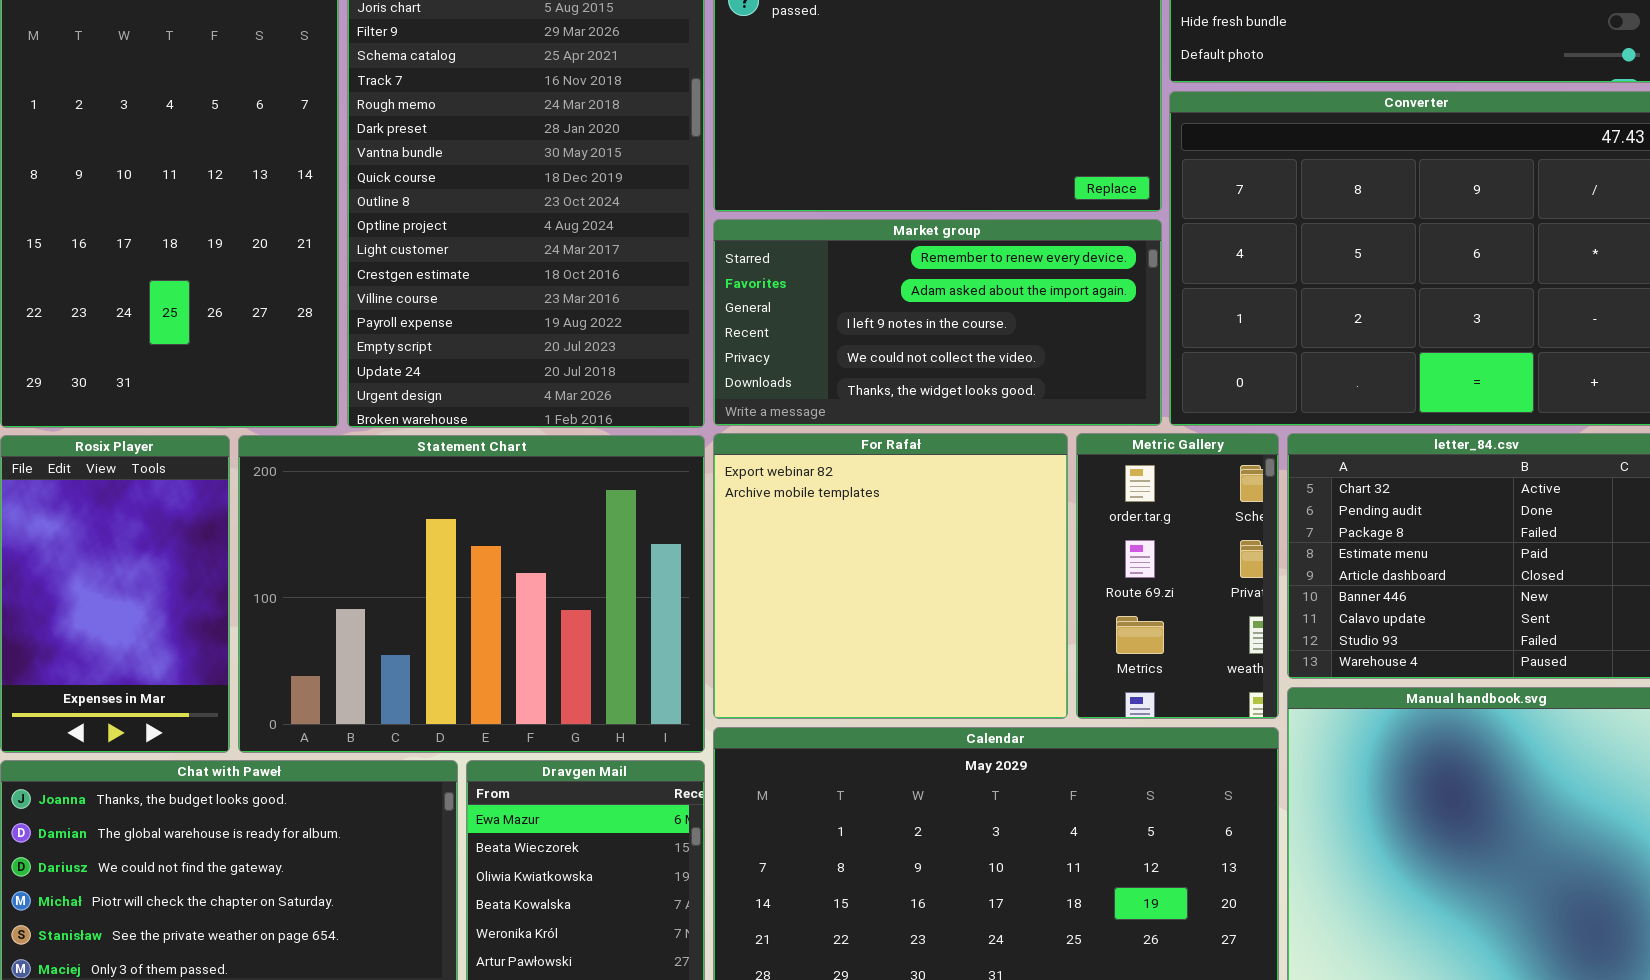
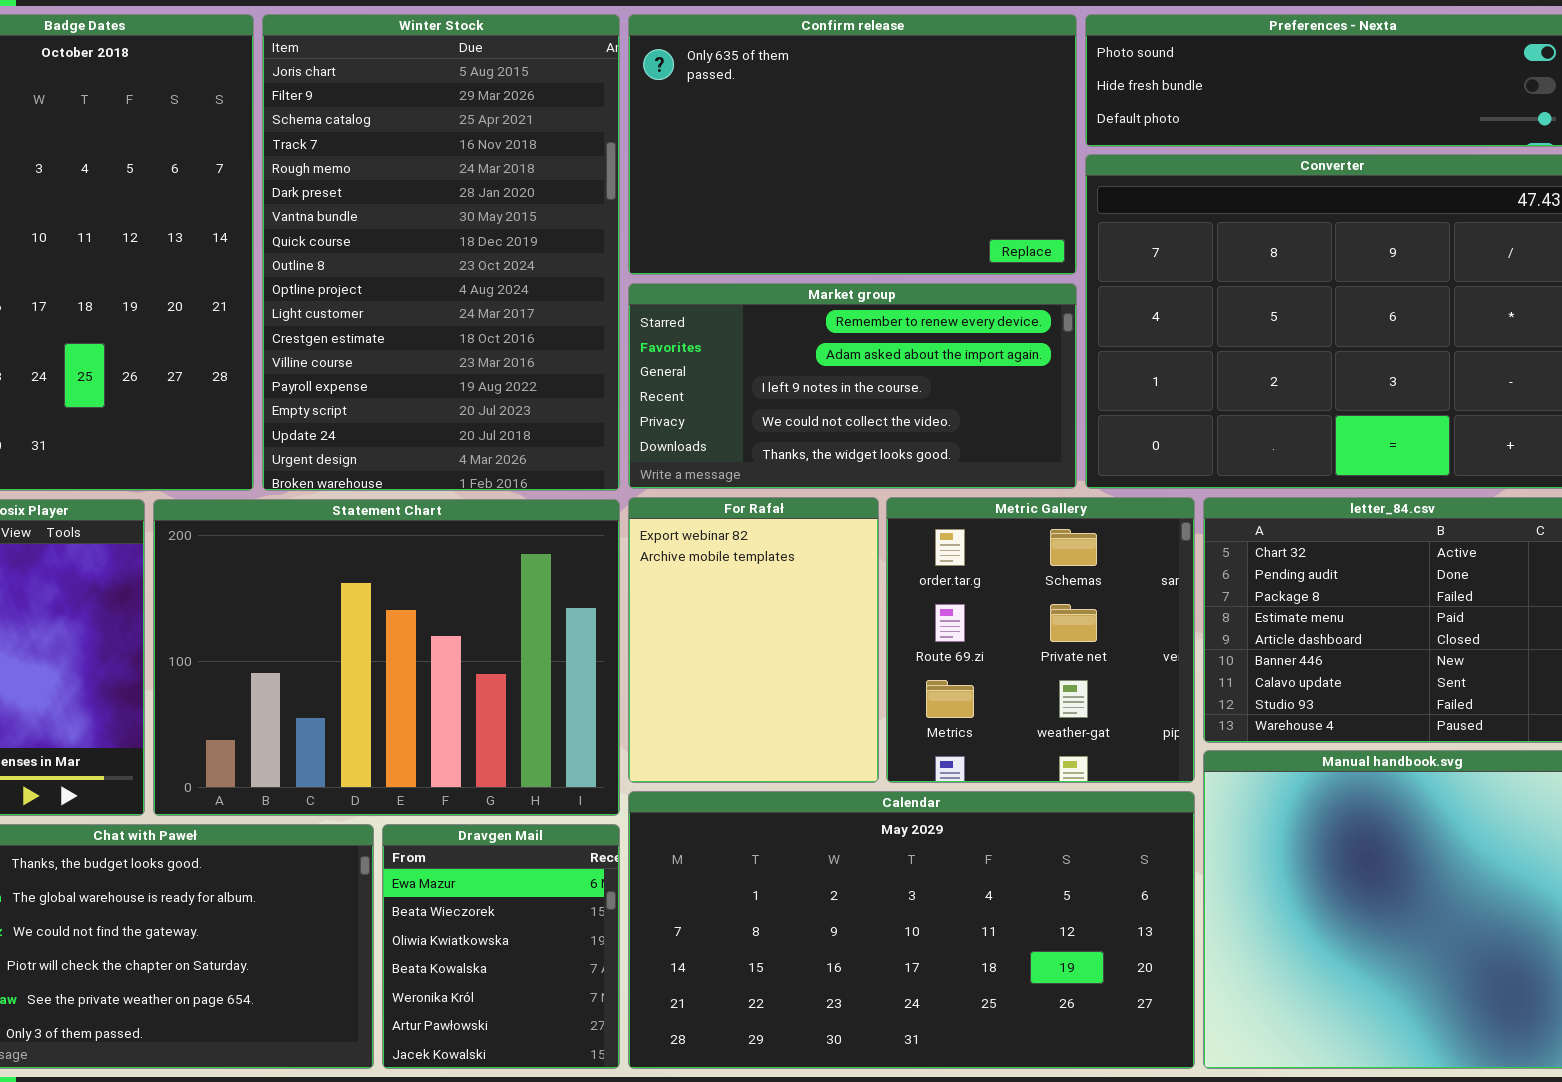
For Rafał: [713,433,1068,719] -> [628,497,879,783], resized
Metric Gallery: [1076,433,1279,719] -> [886,497,1195,783], resized

